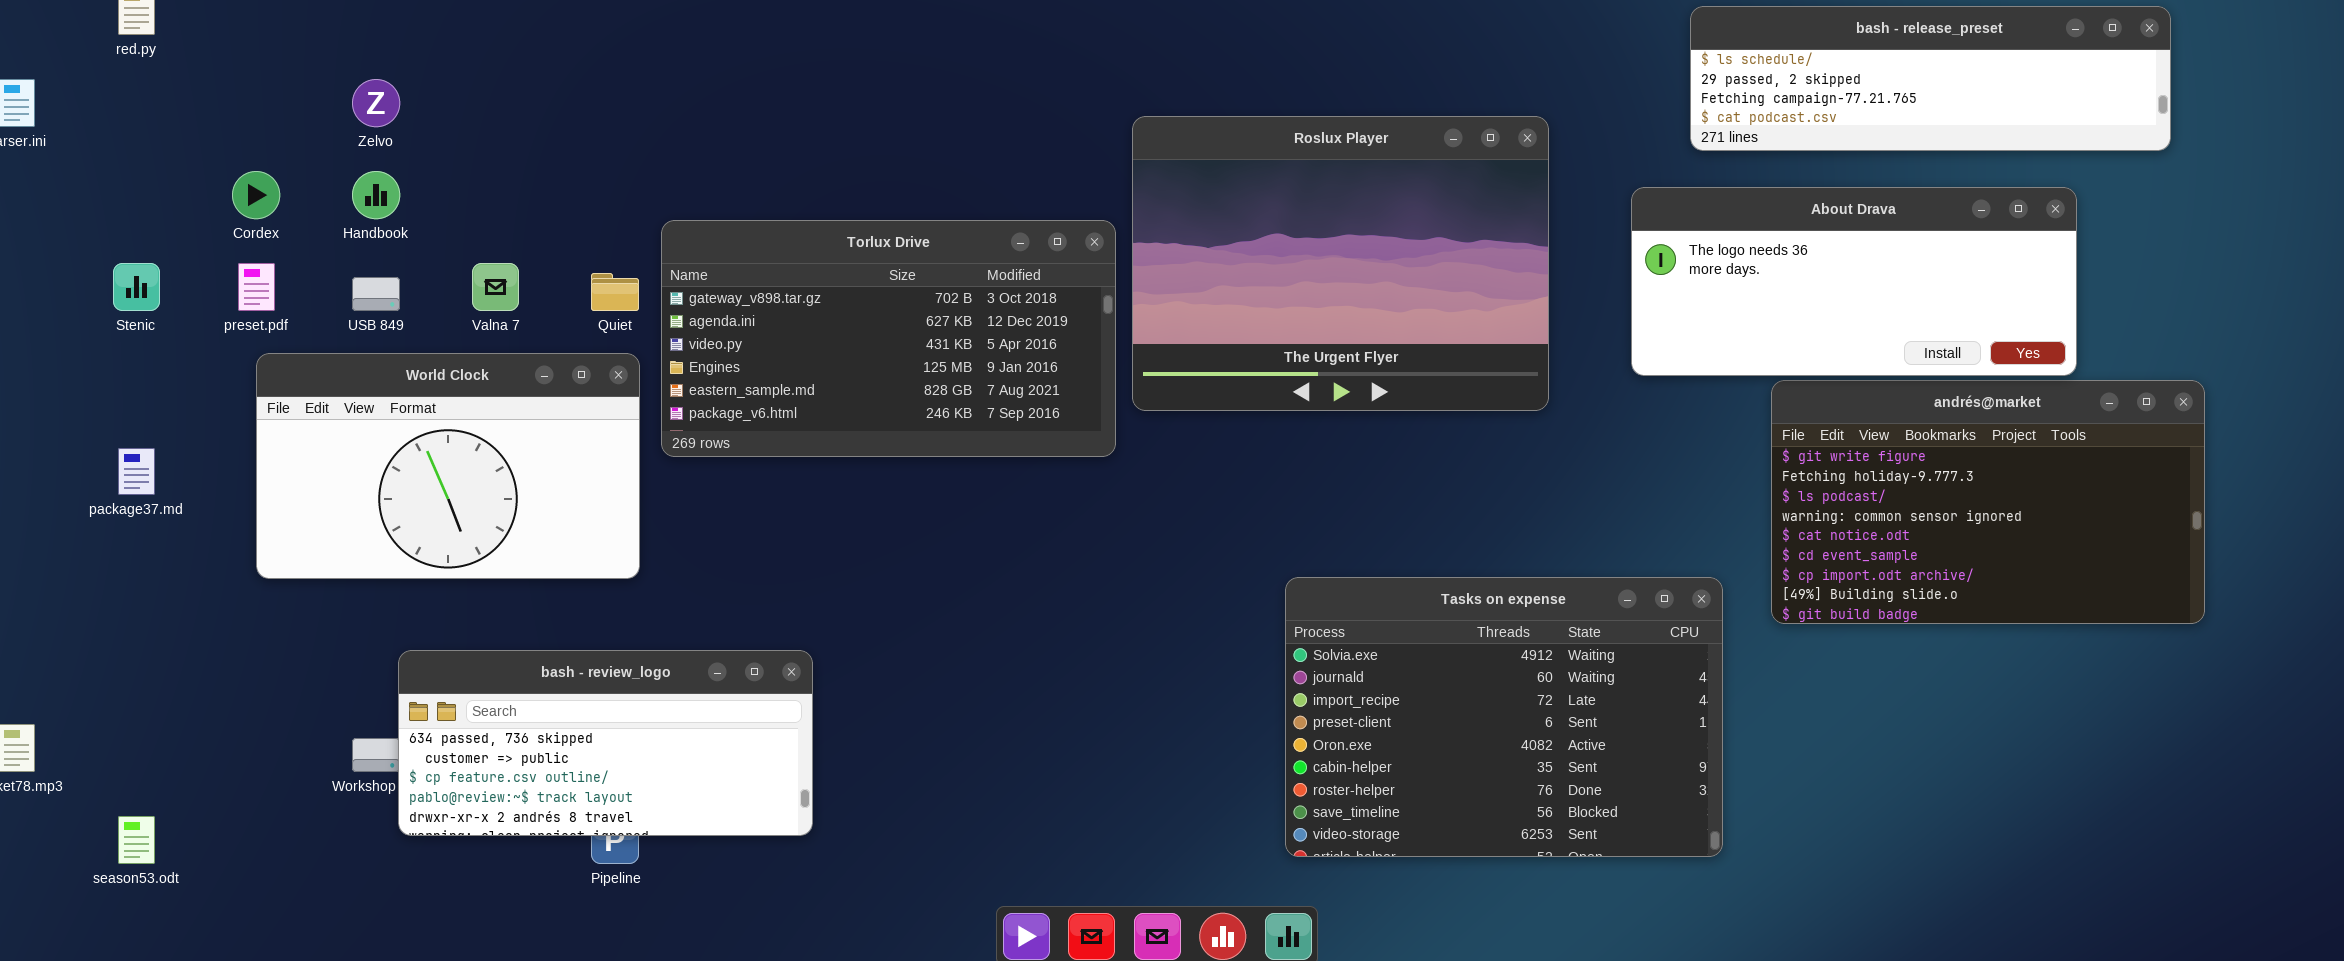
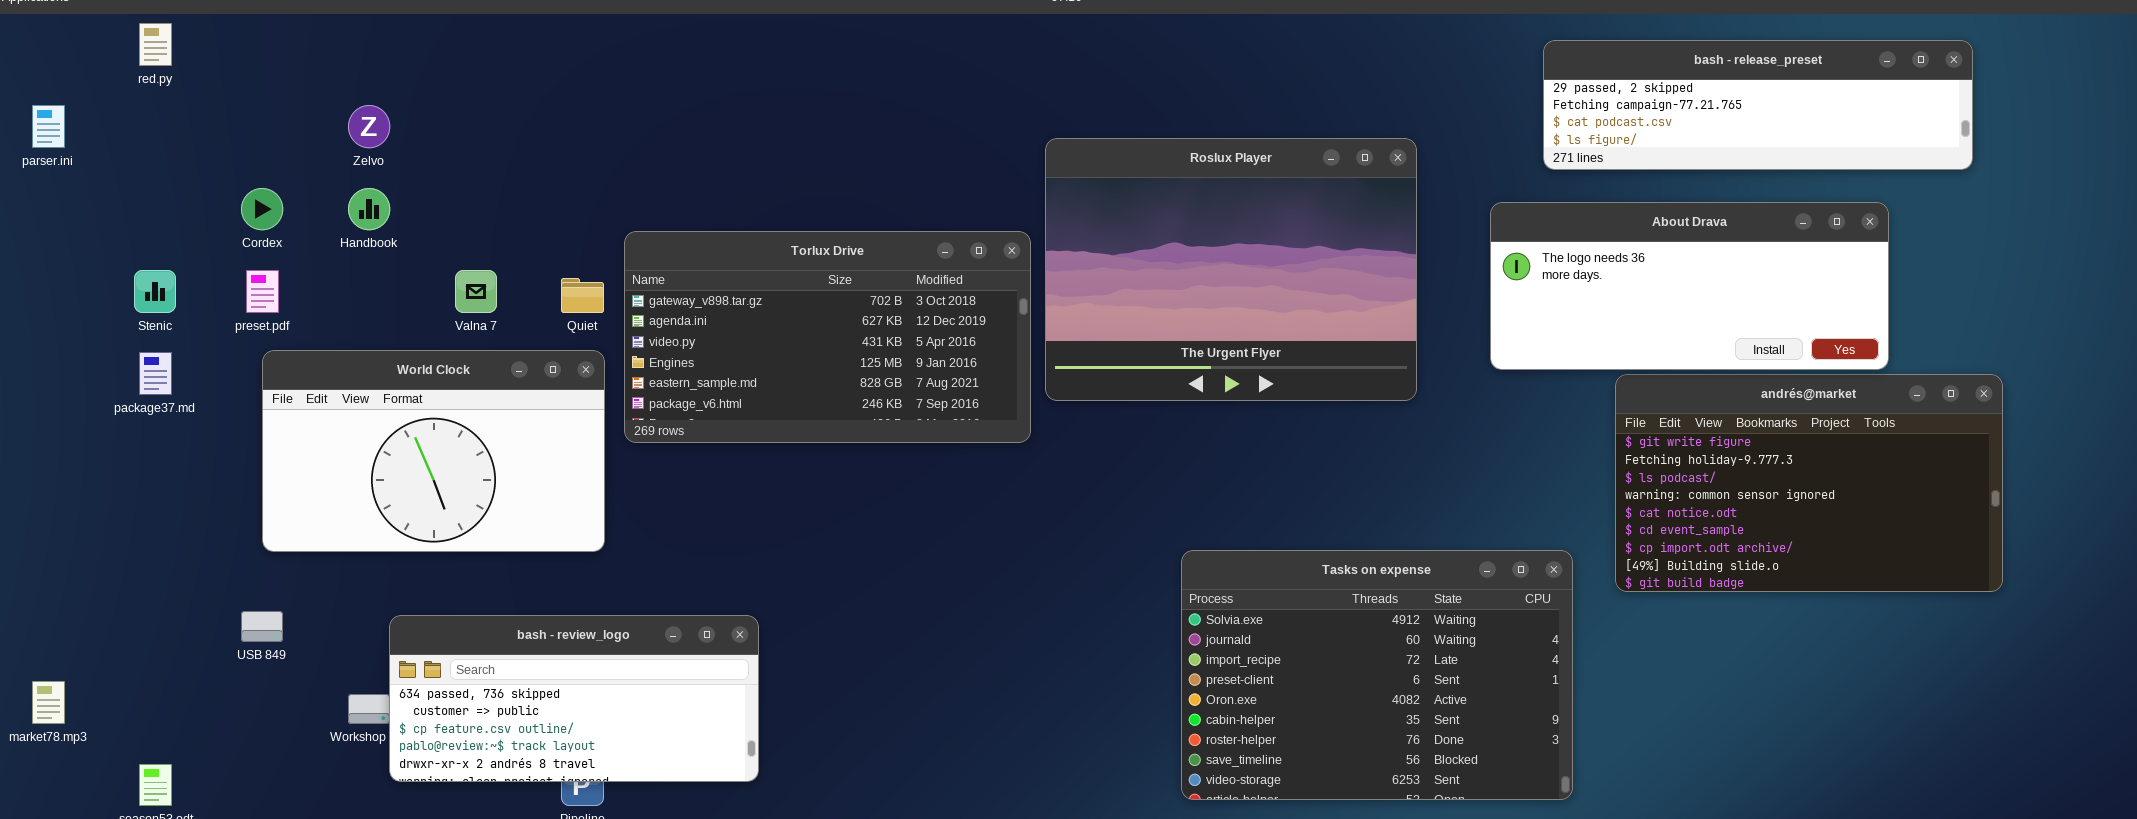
bash - release_preset: [1690,6,2171,151] -> [1543,40,1973,170], scrolled down 1 row
USB 849: [352,277,400,311] -> [241,611,283,642], moved
package37.md: [118,448,155,495] -> [139,352,172,395], moved

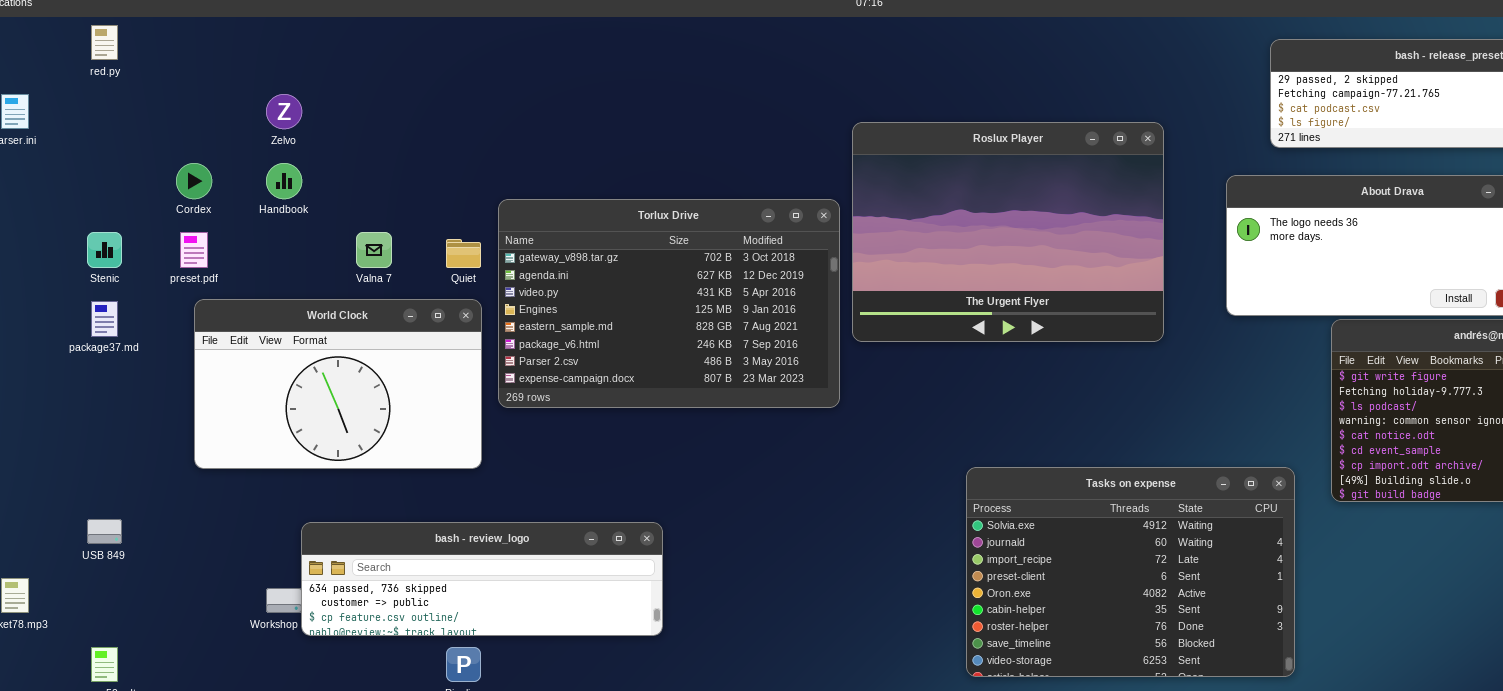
Torlux Drive: [624,231,1031,443] -> [498,199,840,408], resized
USB 849: [241,611,283,642] -> [87,519,122,544], moved
bash - review_logo: [389,615,759,782] -> [301,522,663,636], resized

